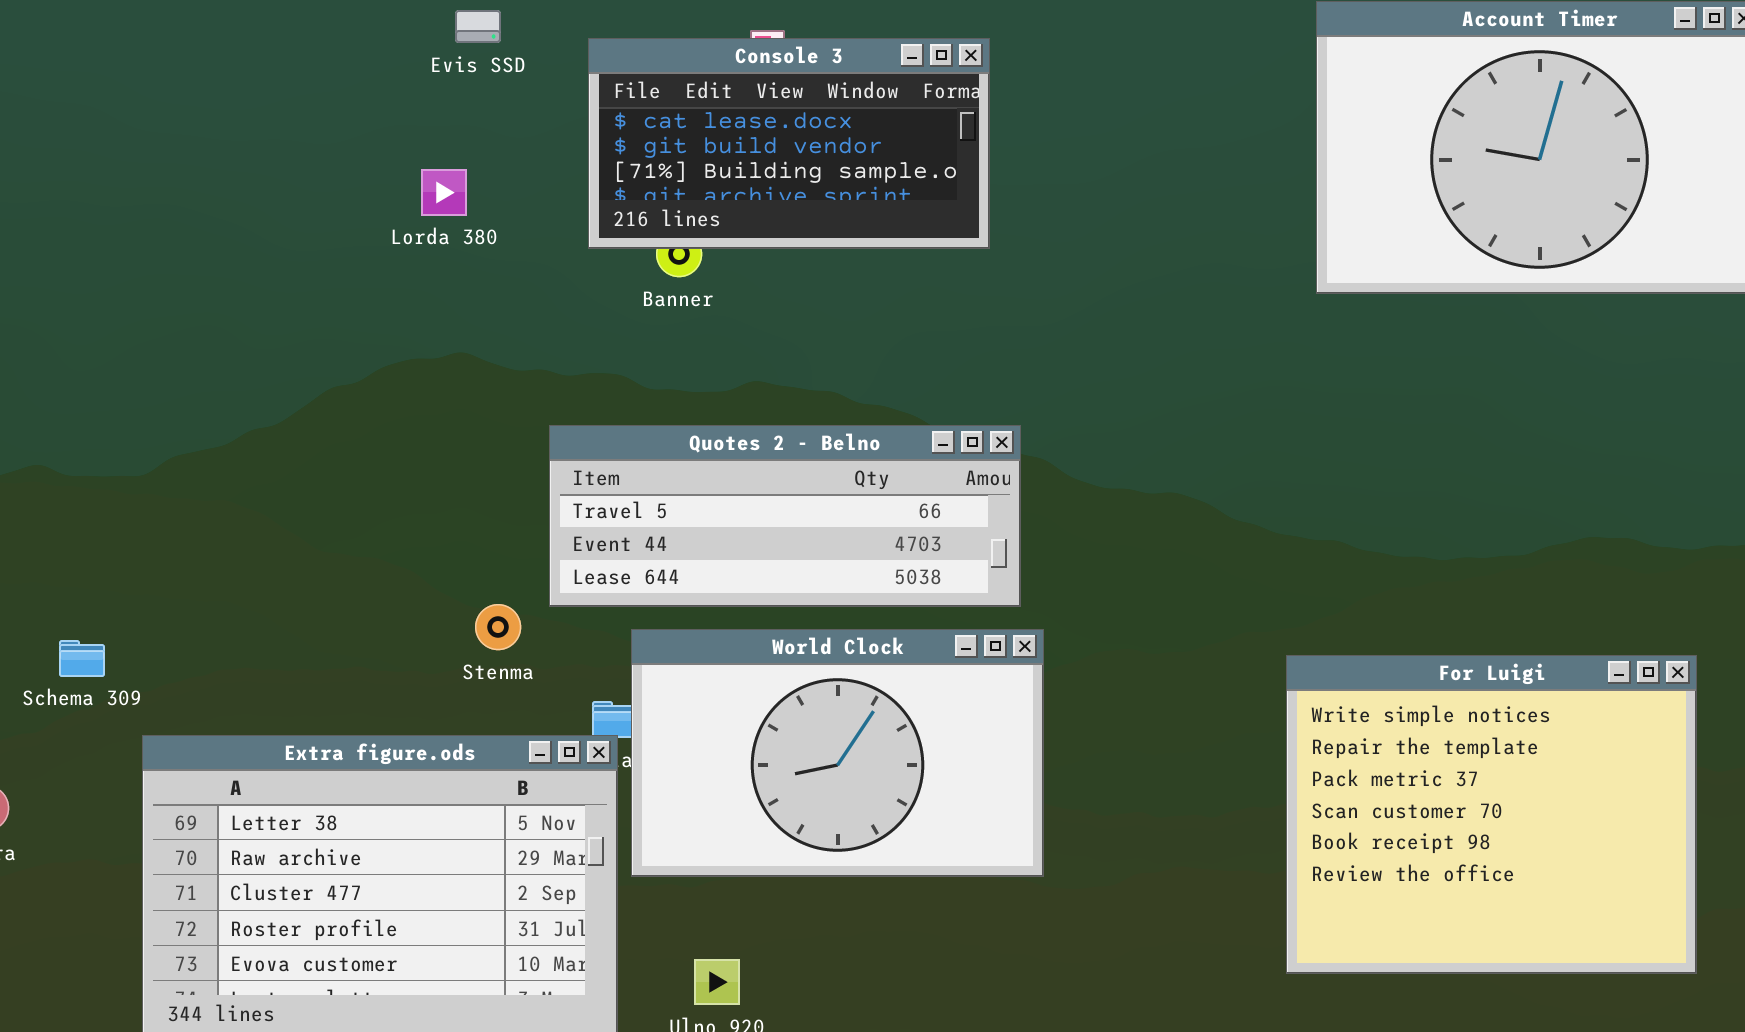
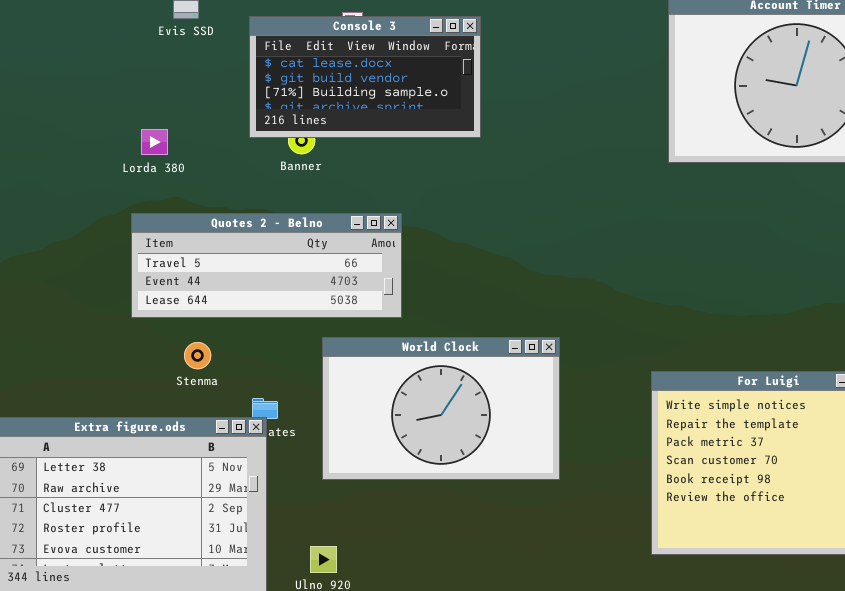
Lorda 380: [421,169,467,216] -> [141,129,168,155], moved
Quotes 2 - Belno: [549,425,1021,607] -> [131,213,402,318], moved
World Clock: [631,629,1044,877] -> [322,337,560,480], moved

